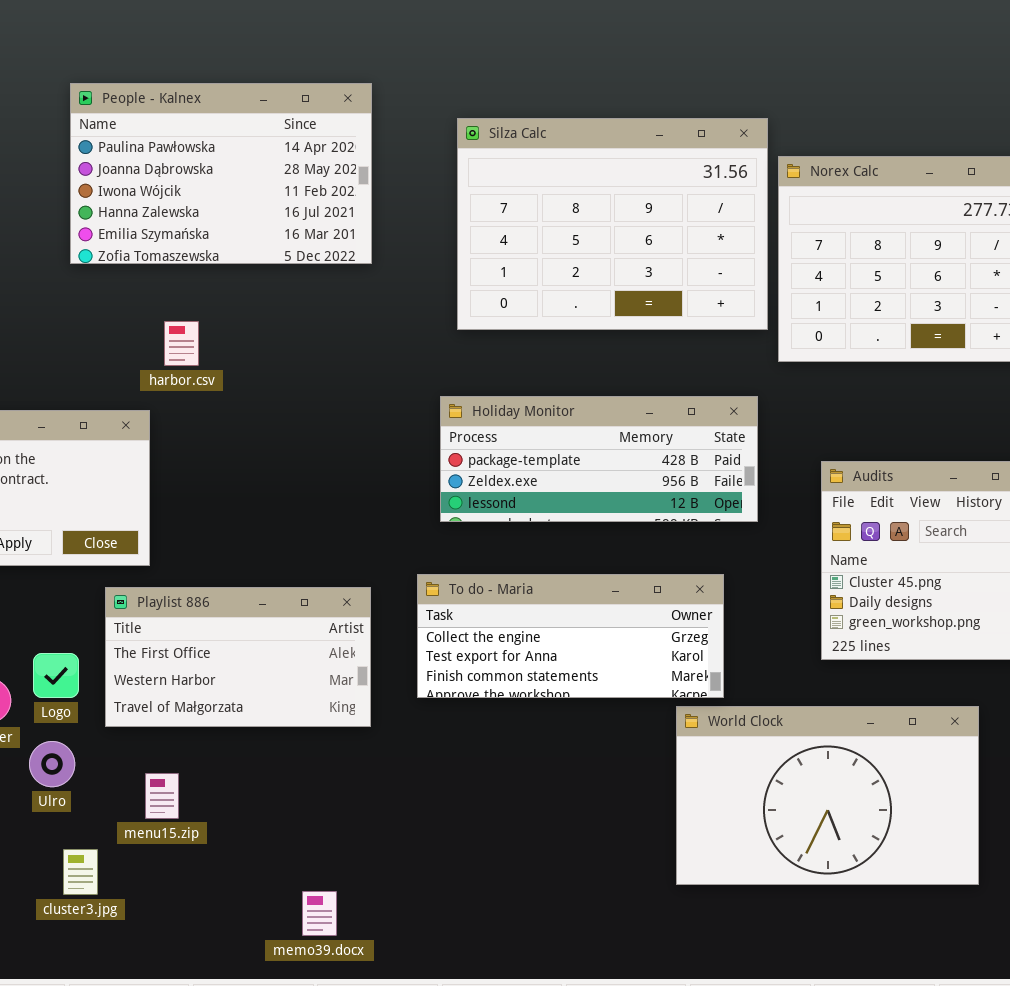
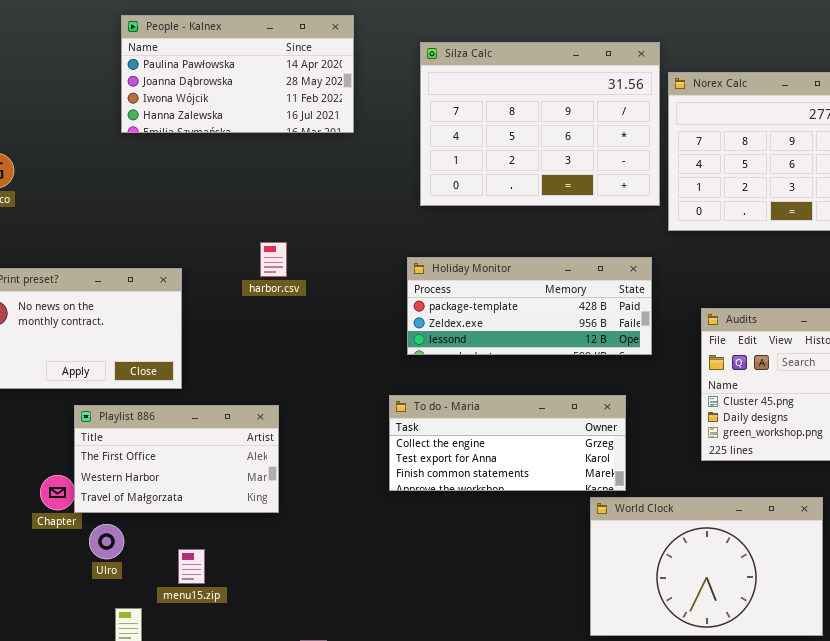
People - Kalnex: [70,83,372,264] -> [121,15,354,133], resized
harbor.csv: [164,321,199,366] -> [260,242,287,277], moved
Playlist 886: [105,587,371,727] -> [74,405,279,513], moved

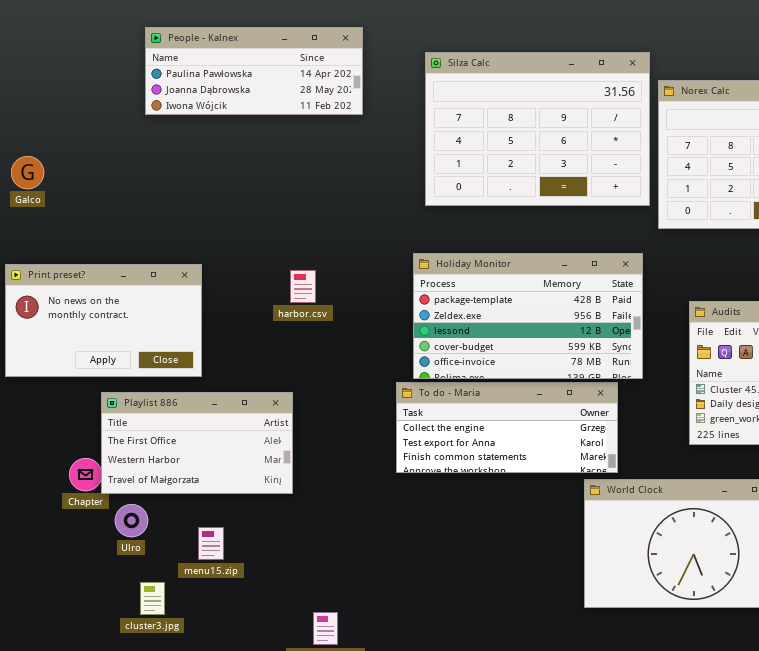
People - Kalnex: [121,15,354,133] -> [145,27,363,115], resized
harbor.csv: [260,242,287,277] -> [290,270,316,303], moved
Holiday Monitor: [407,257,652,355] -> [413,253,643,379], resized

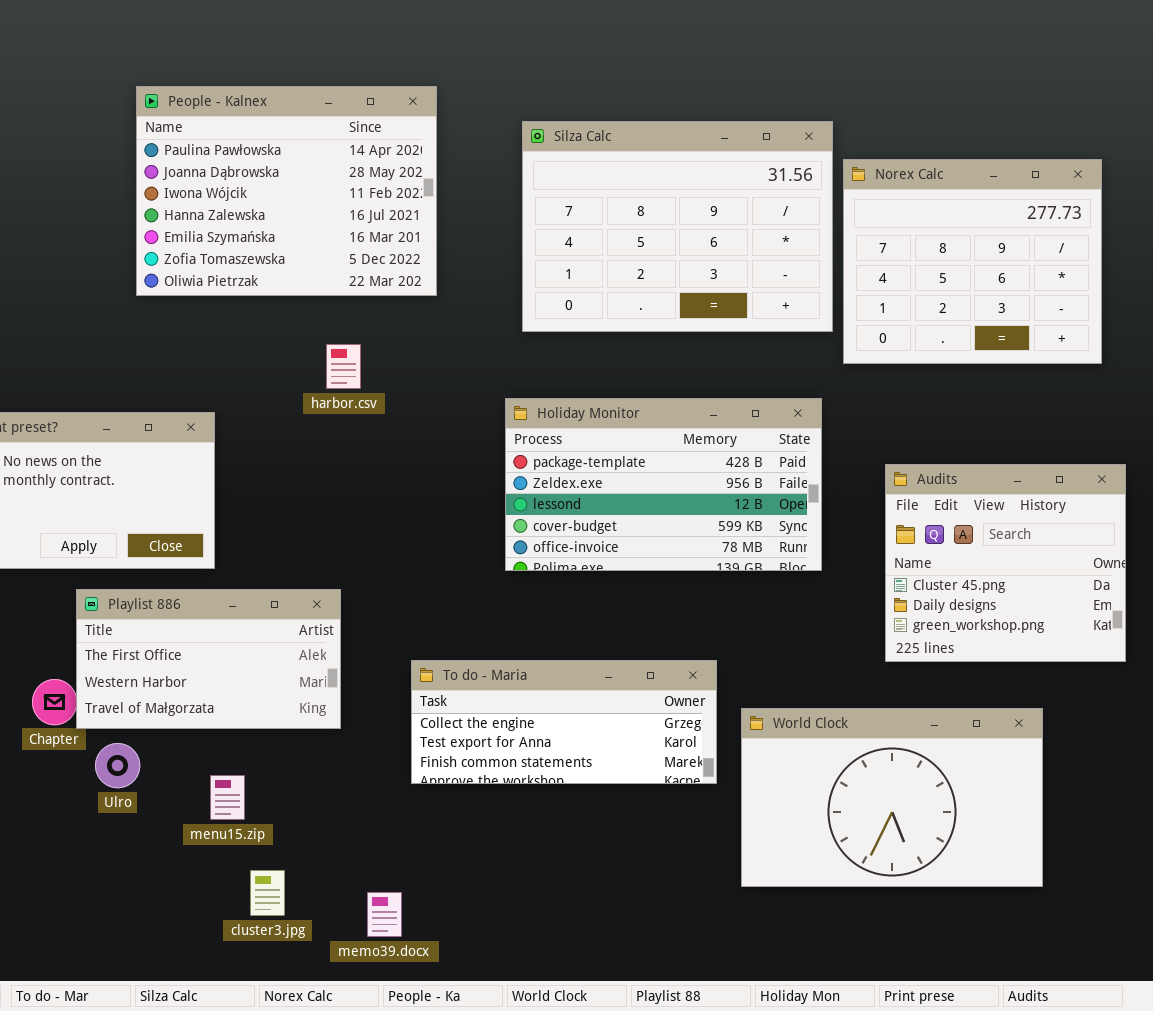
People - Kalnex: [145,27,363,115] -> [136,86,437,296], resized
harbor.csv: [290,270,316,303] -> [326,344,361,389], moved
To do - Maria: [396,382,618,473] -> [411,660,717,784], moved
cluster3.jpg: [140,582,165,615] -> [250,870,285,916], moved

